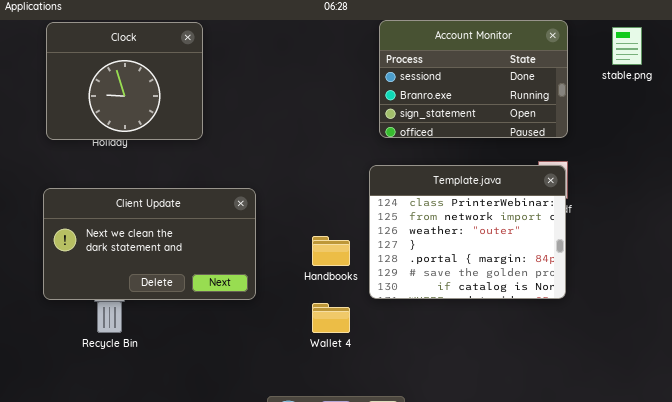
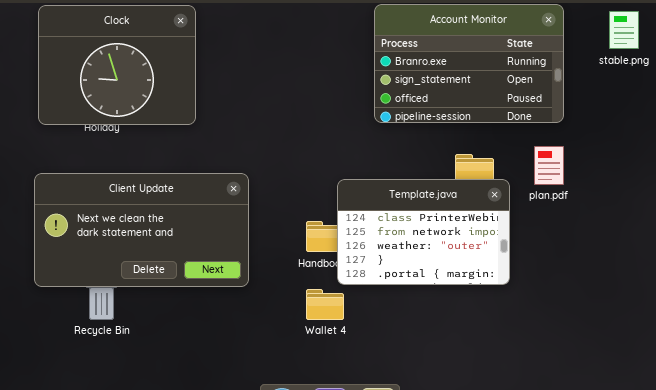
Account Monitor: [379,20,568,138] -> [374,4,564,123], scrolled down 1 row
Template.java: [369,165,566,299] -> [337,179,510,285], moved, resized

